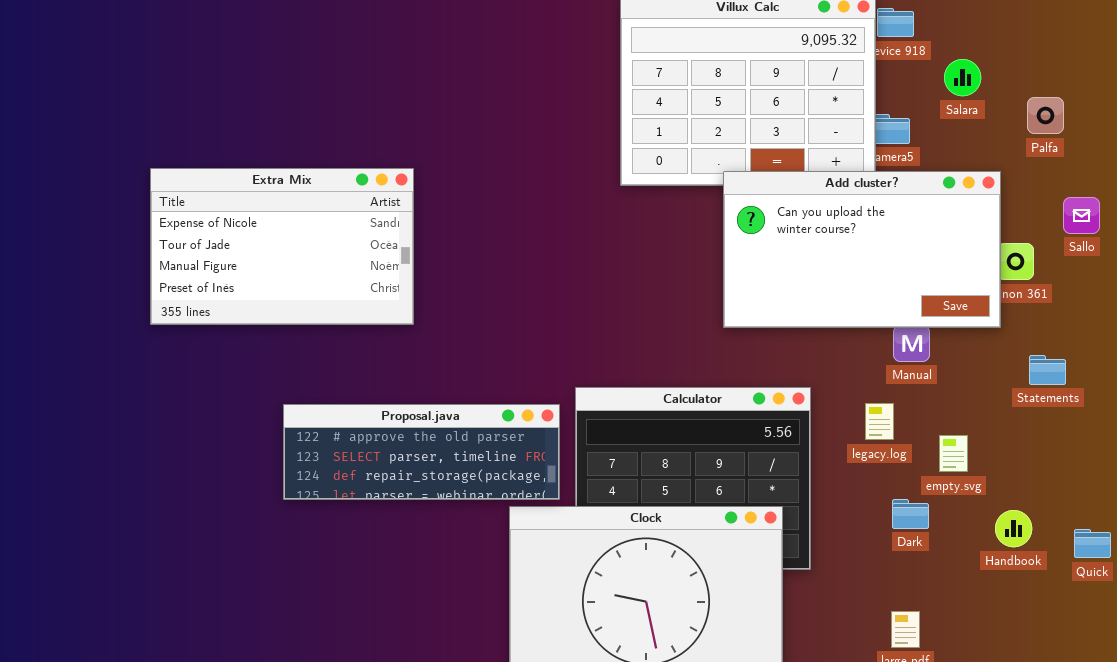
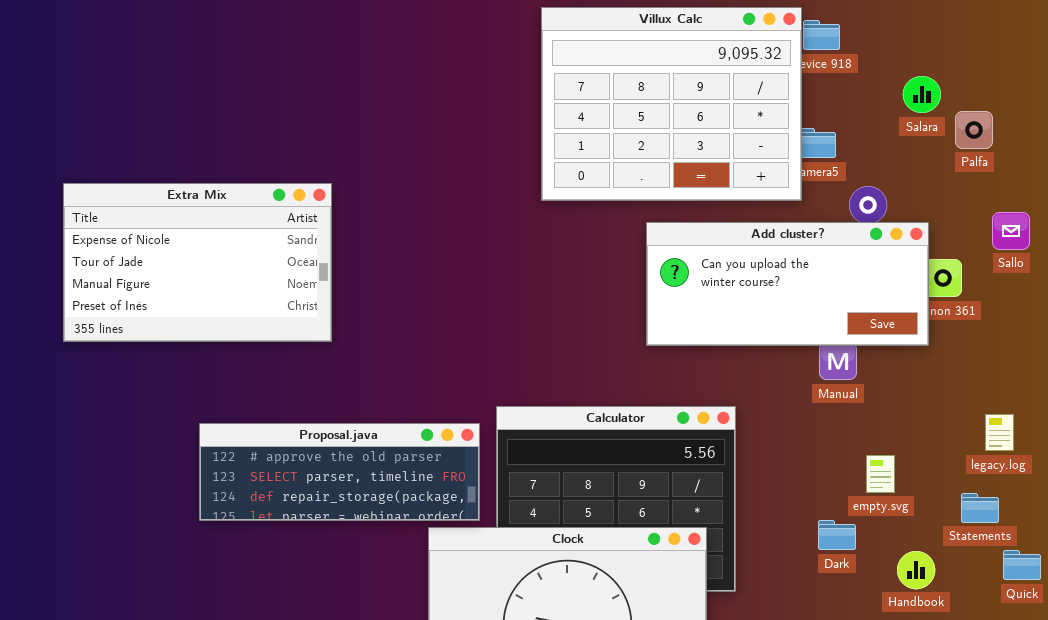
Salara: [944,59,981,96] -> [903,76,941,113], moved
Add cluster?: [723,171,1001,328] -> [646,222,929,346], resized
Statements: [1029,355,1066,385] -> [961,493,999,523], moved
legacy.log: [865,403,894,440] -> [985,414,1014,451], moved
Handbook: [995,510,1032,547] -> [897,551,935,589], moved

